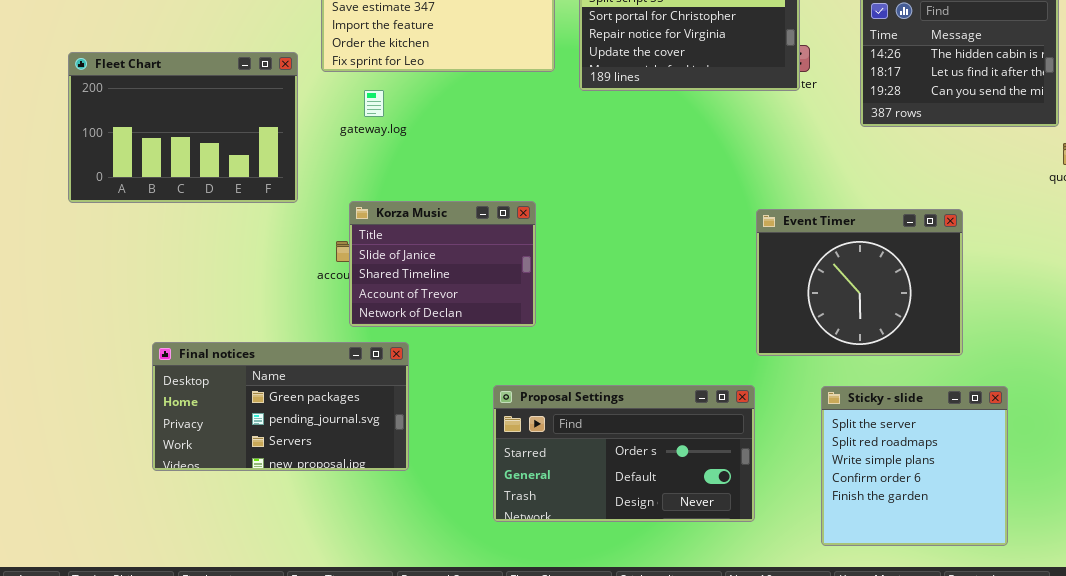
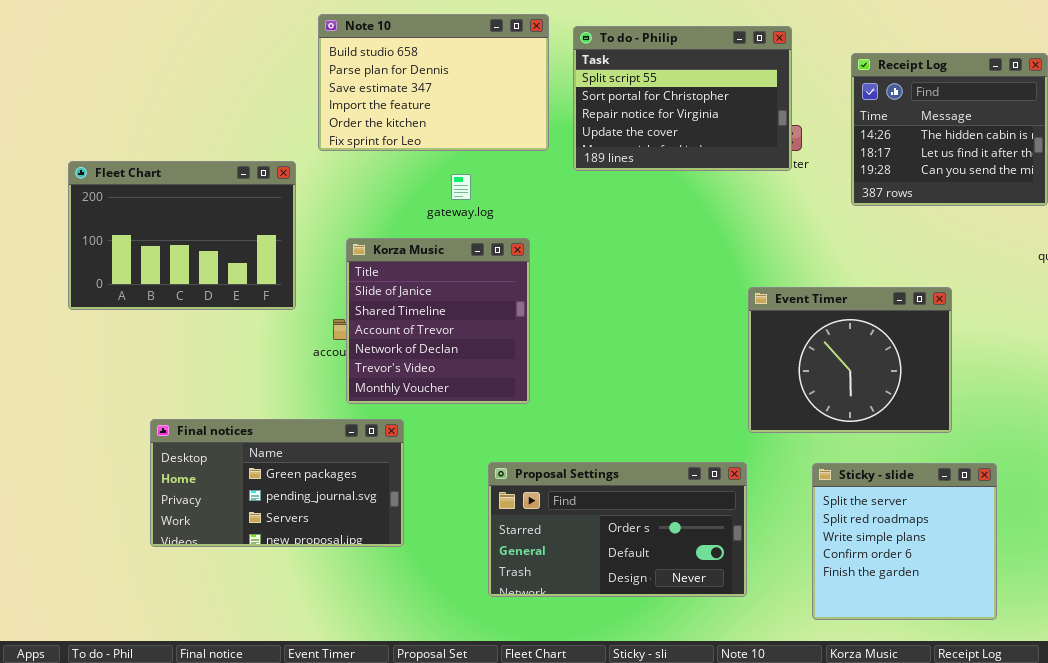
Fleet Chart: [68,52,298,203] -> [68,161,296,310], moved
gateway.log: [364,90,384,117] -> [451,174,471,200], moved
Korza Music: [349,201,536,327] -> [346,238,530,404], resized

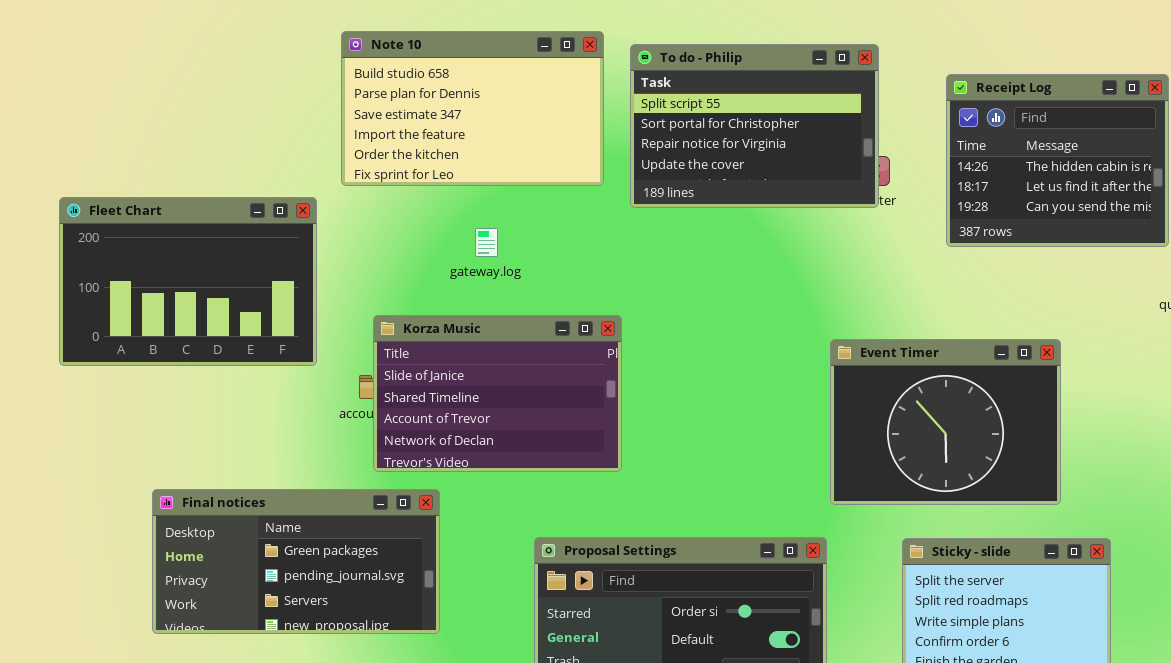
gateway.log: [451,174,471,200] -> [475,228,498,257], moved
Korza Music: [346,238,530,404] -> [373,315,622,472], resized

